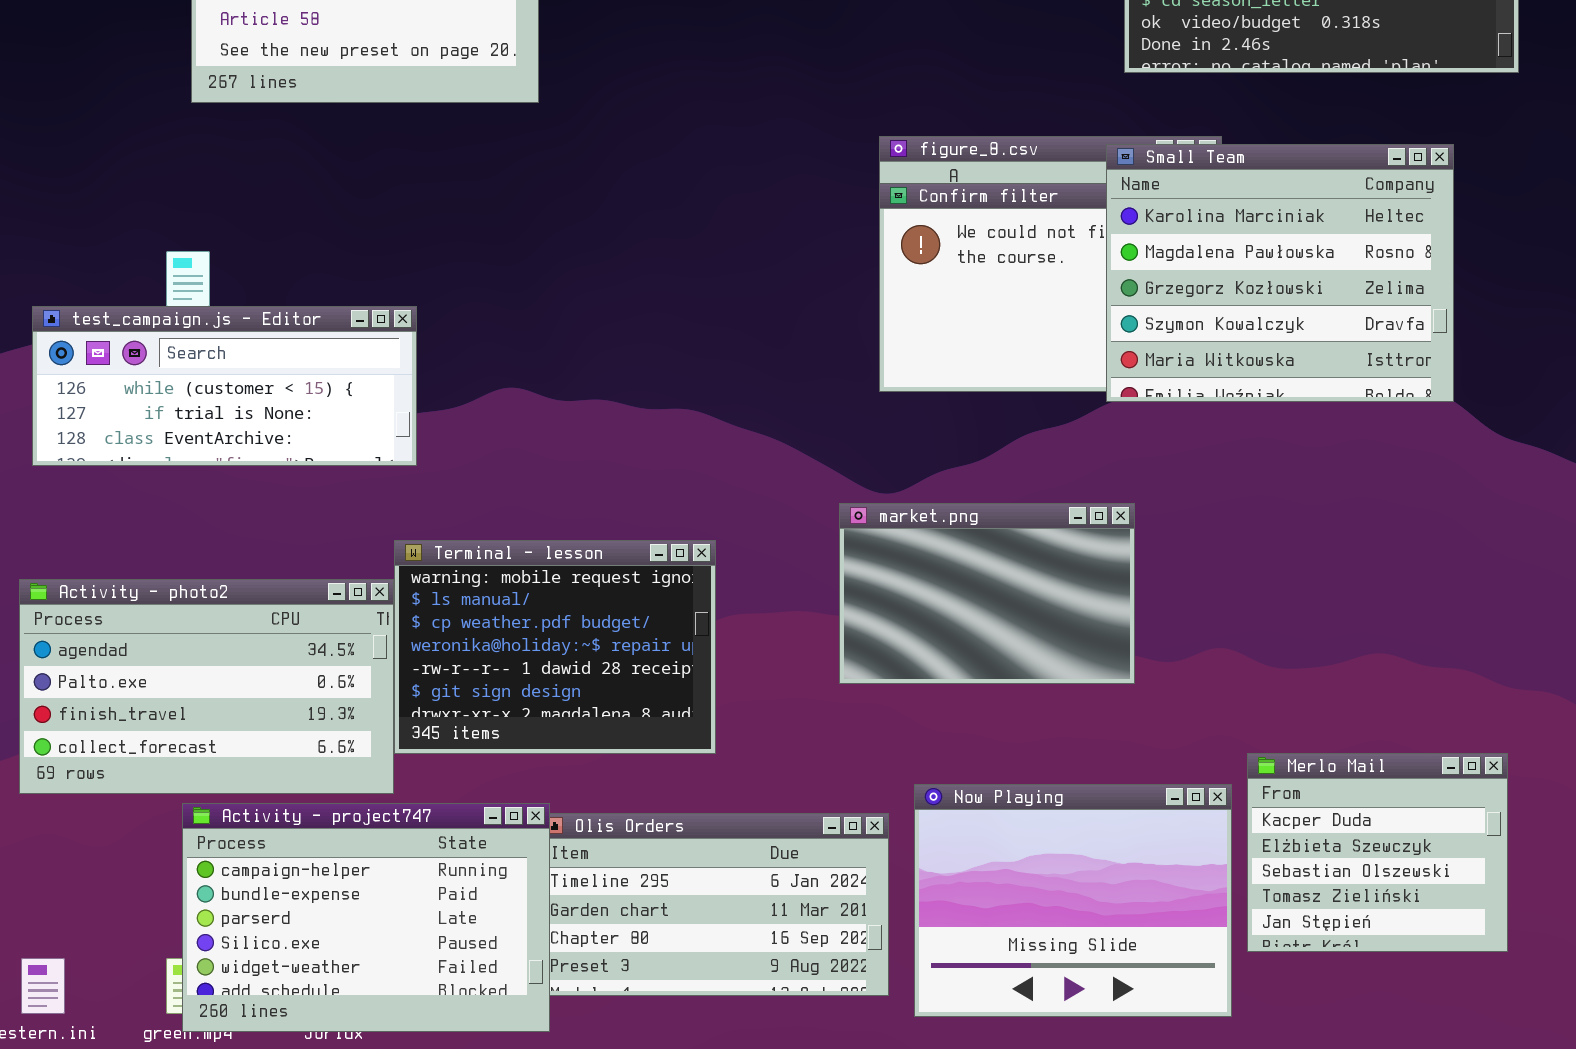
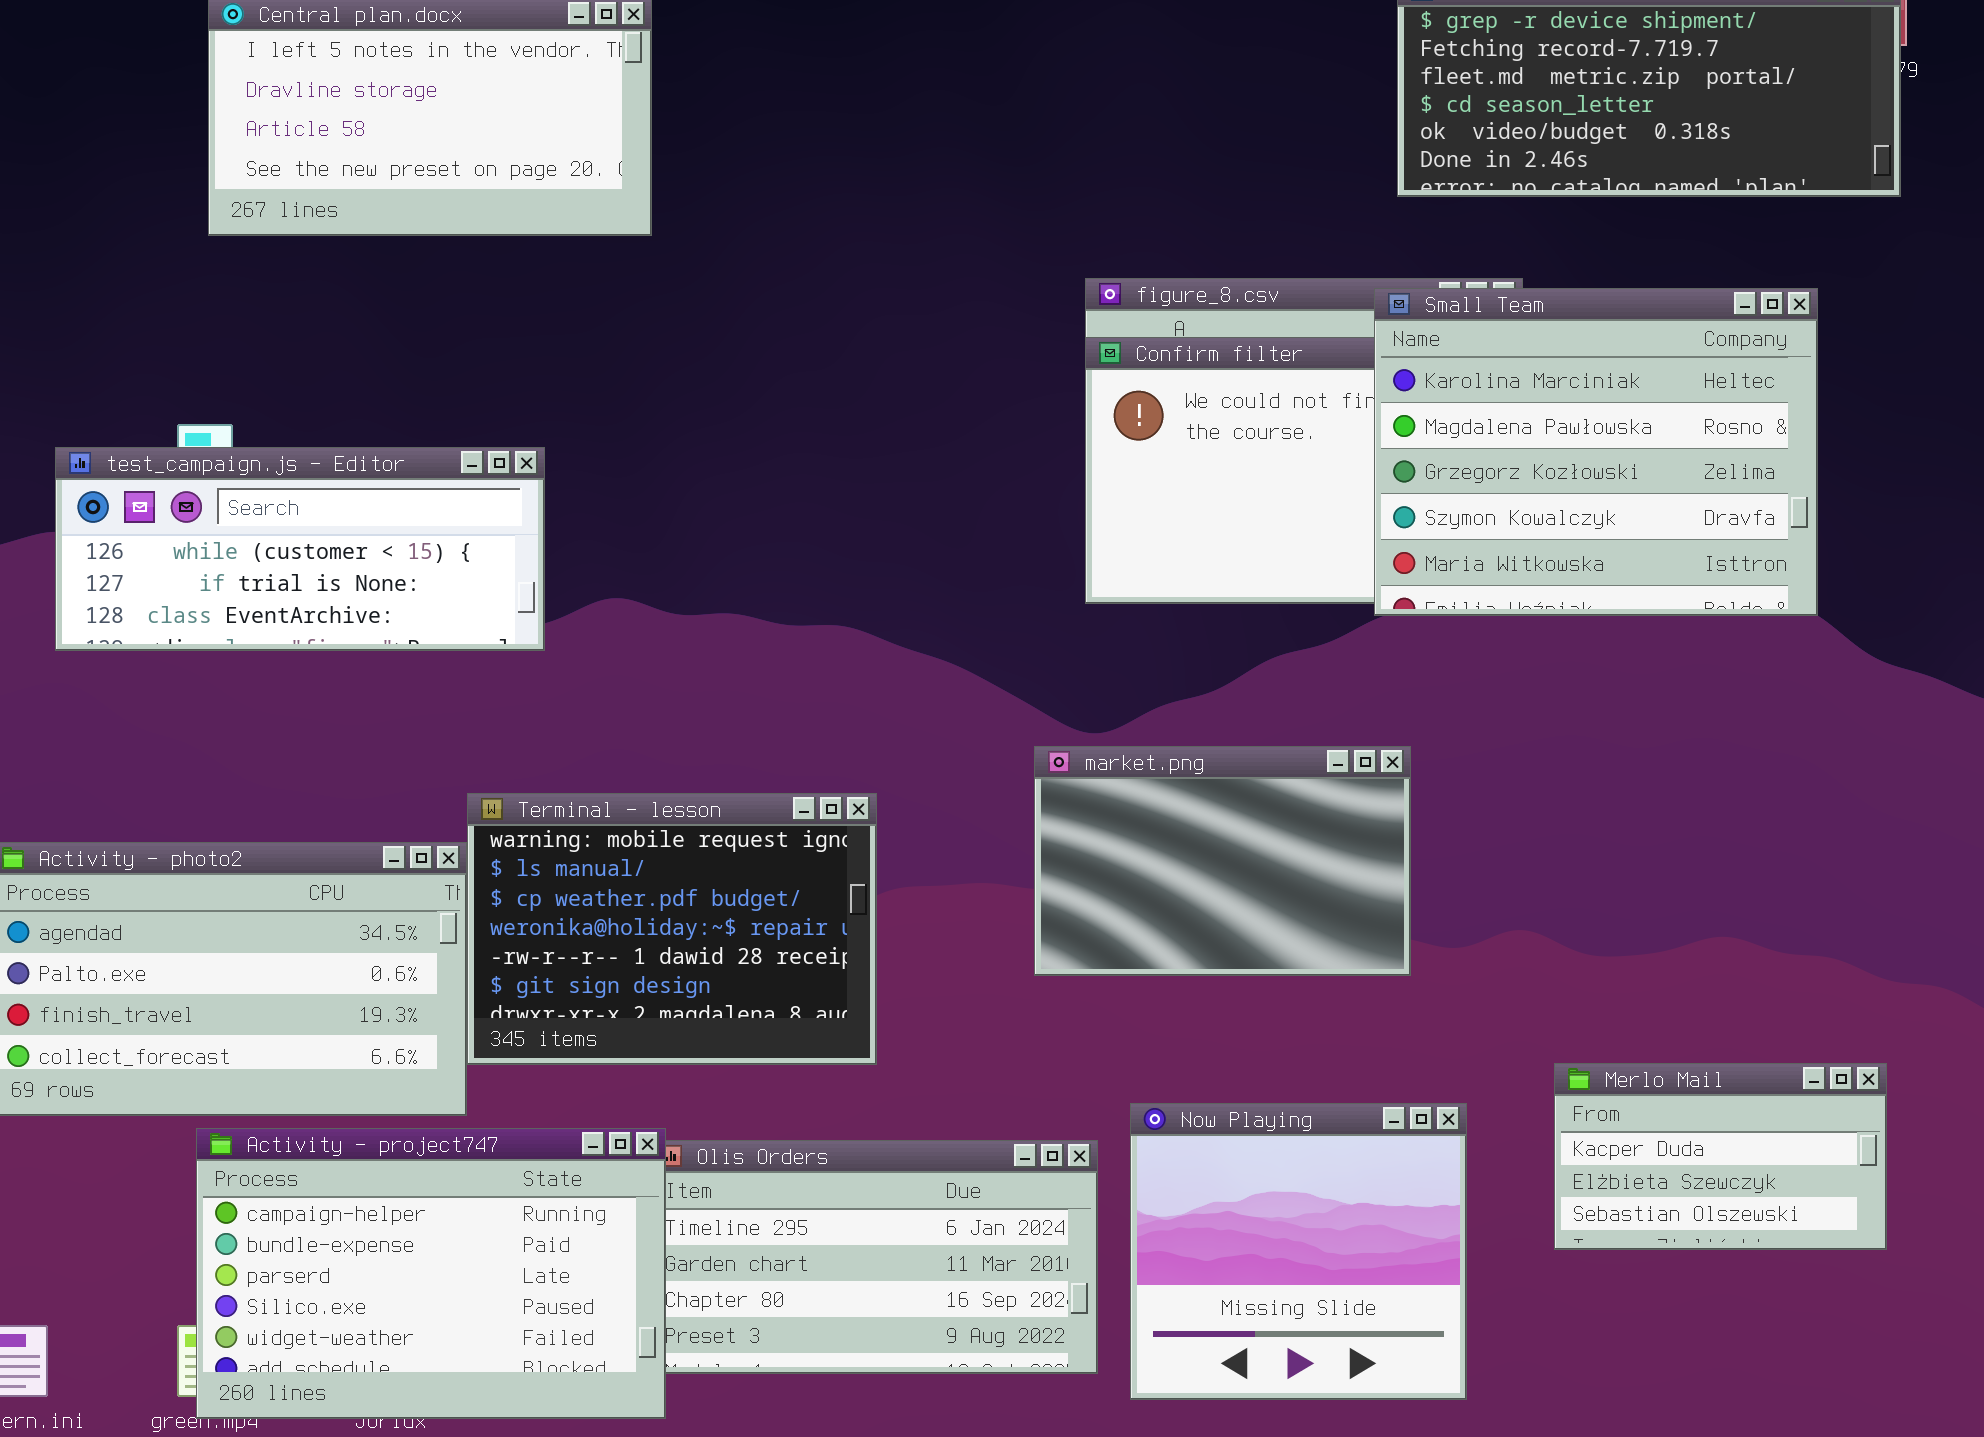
test_campaign.js - Editor: [32,306,417,466] -> [55,447,545,651], moved
Merlo Mail: [1247,753,1508,952] -> [1554,1063,1887,1250], resized
Now Playing: [914,784,1232,1017] -> [1130,1103,1467,1400], resized

